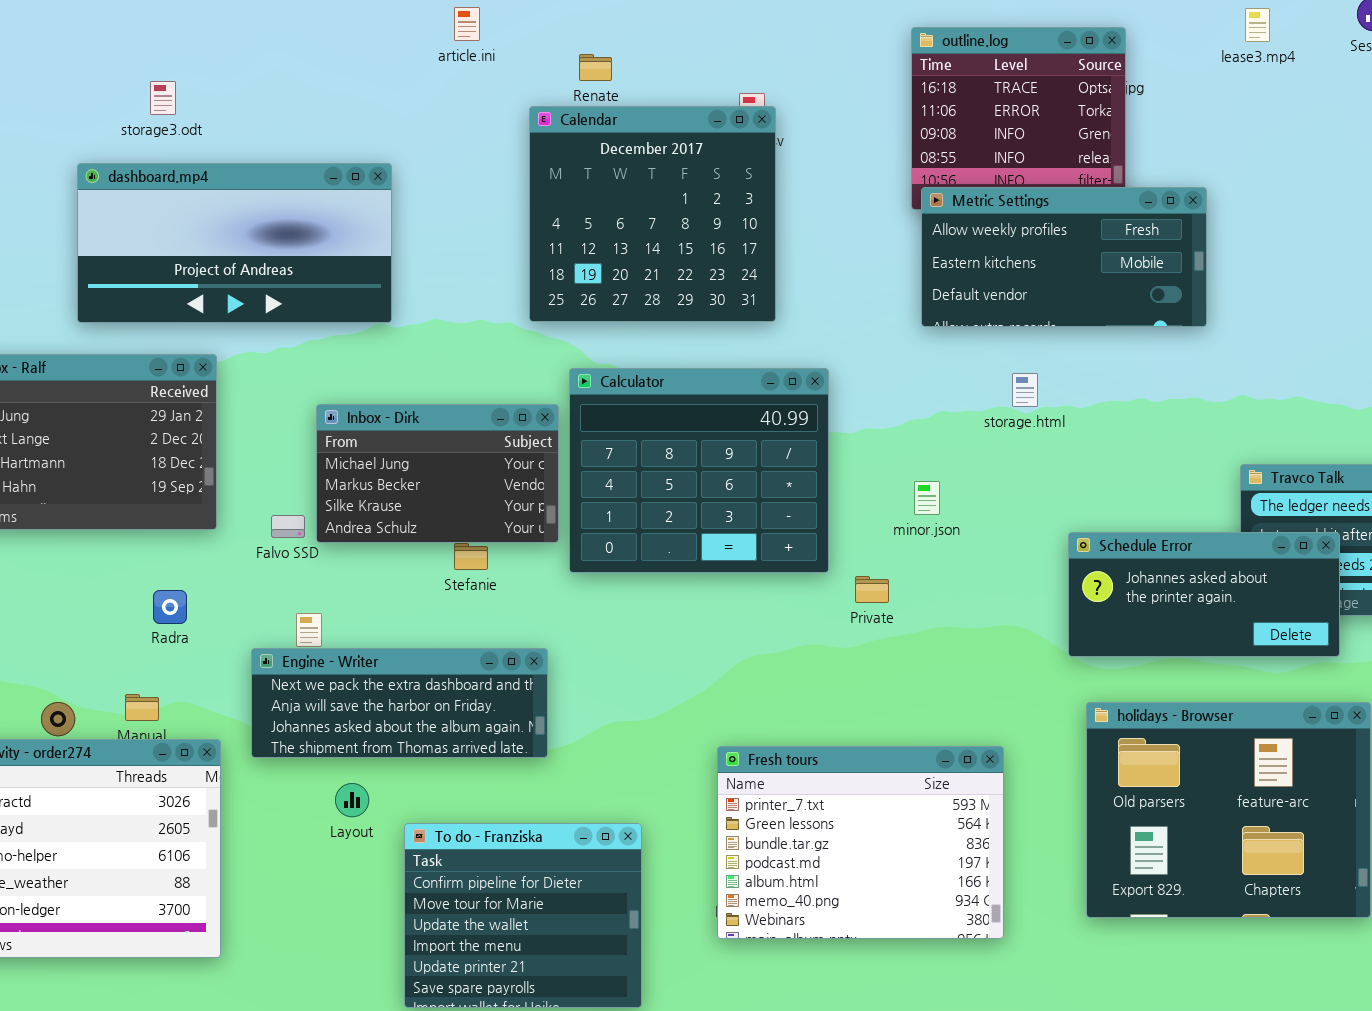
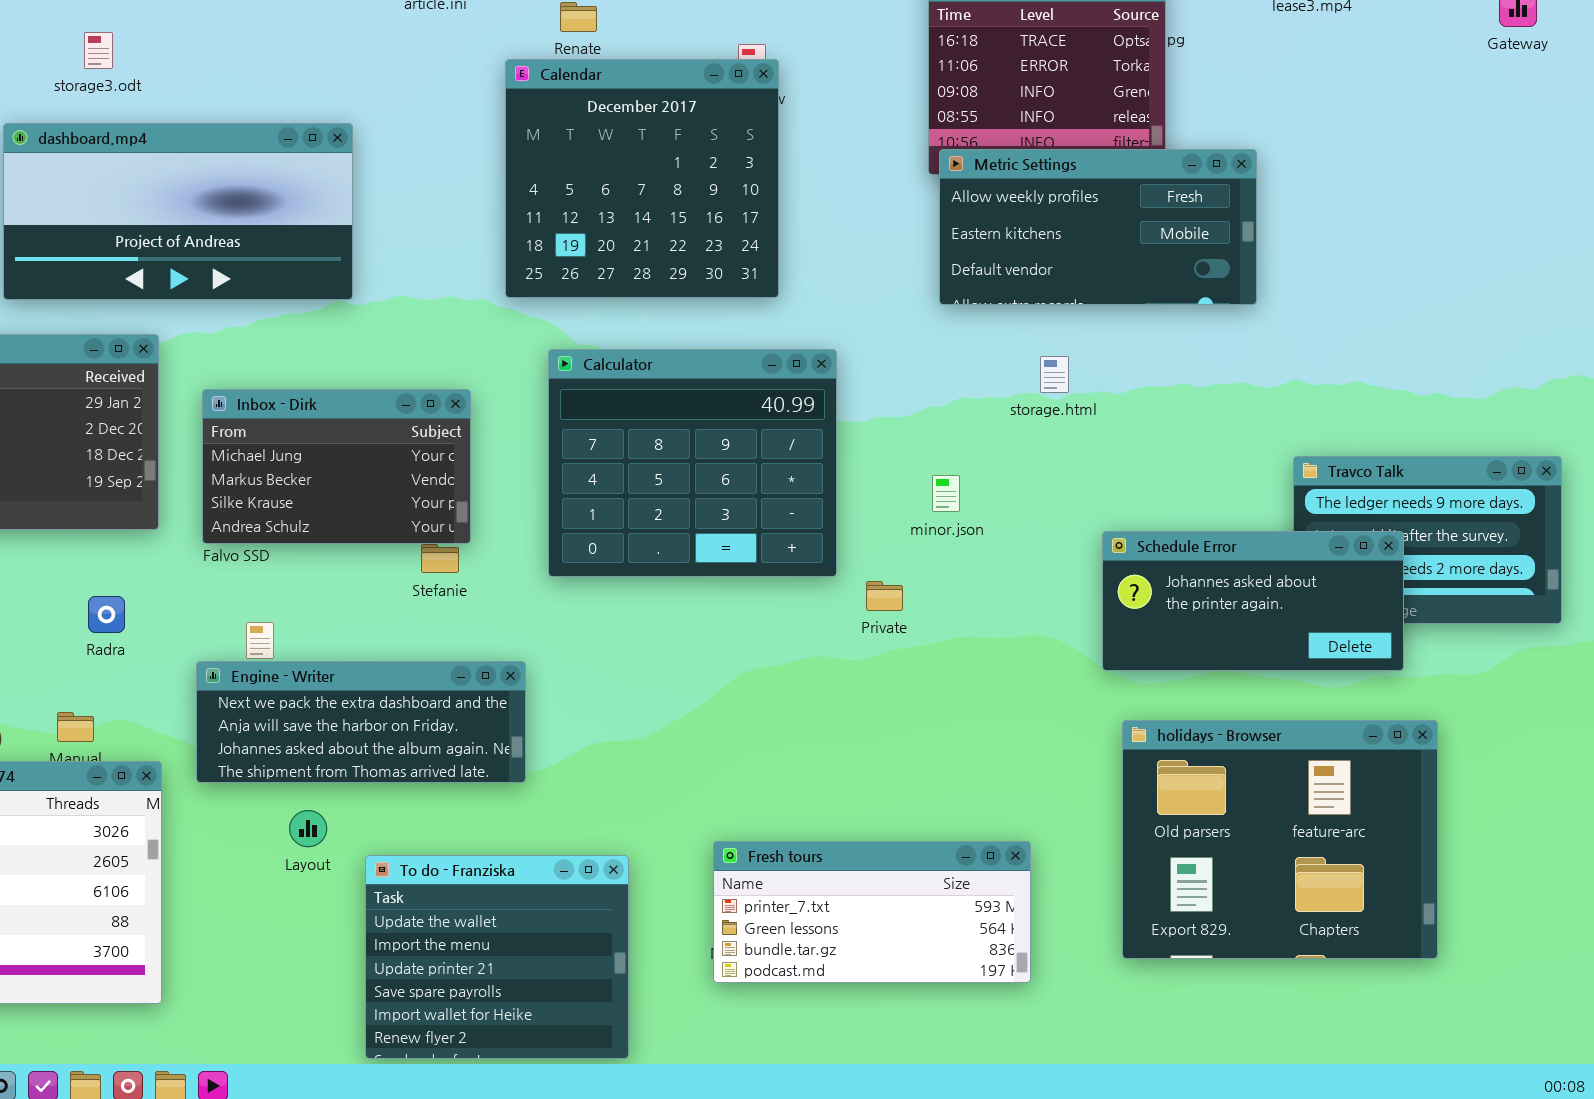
Inbox - Dirk: [316,404,559,543] -> [202,389,471,544], moved
Fresh tours: [717,746,1004,939] -> [713,841,1031,983], resized
To do - Franziska: [404,823,642,1008] -> [365,855,629,1059], scrolled down 2 rows

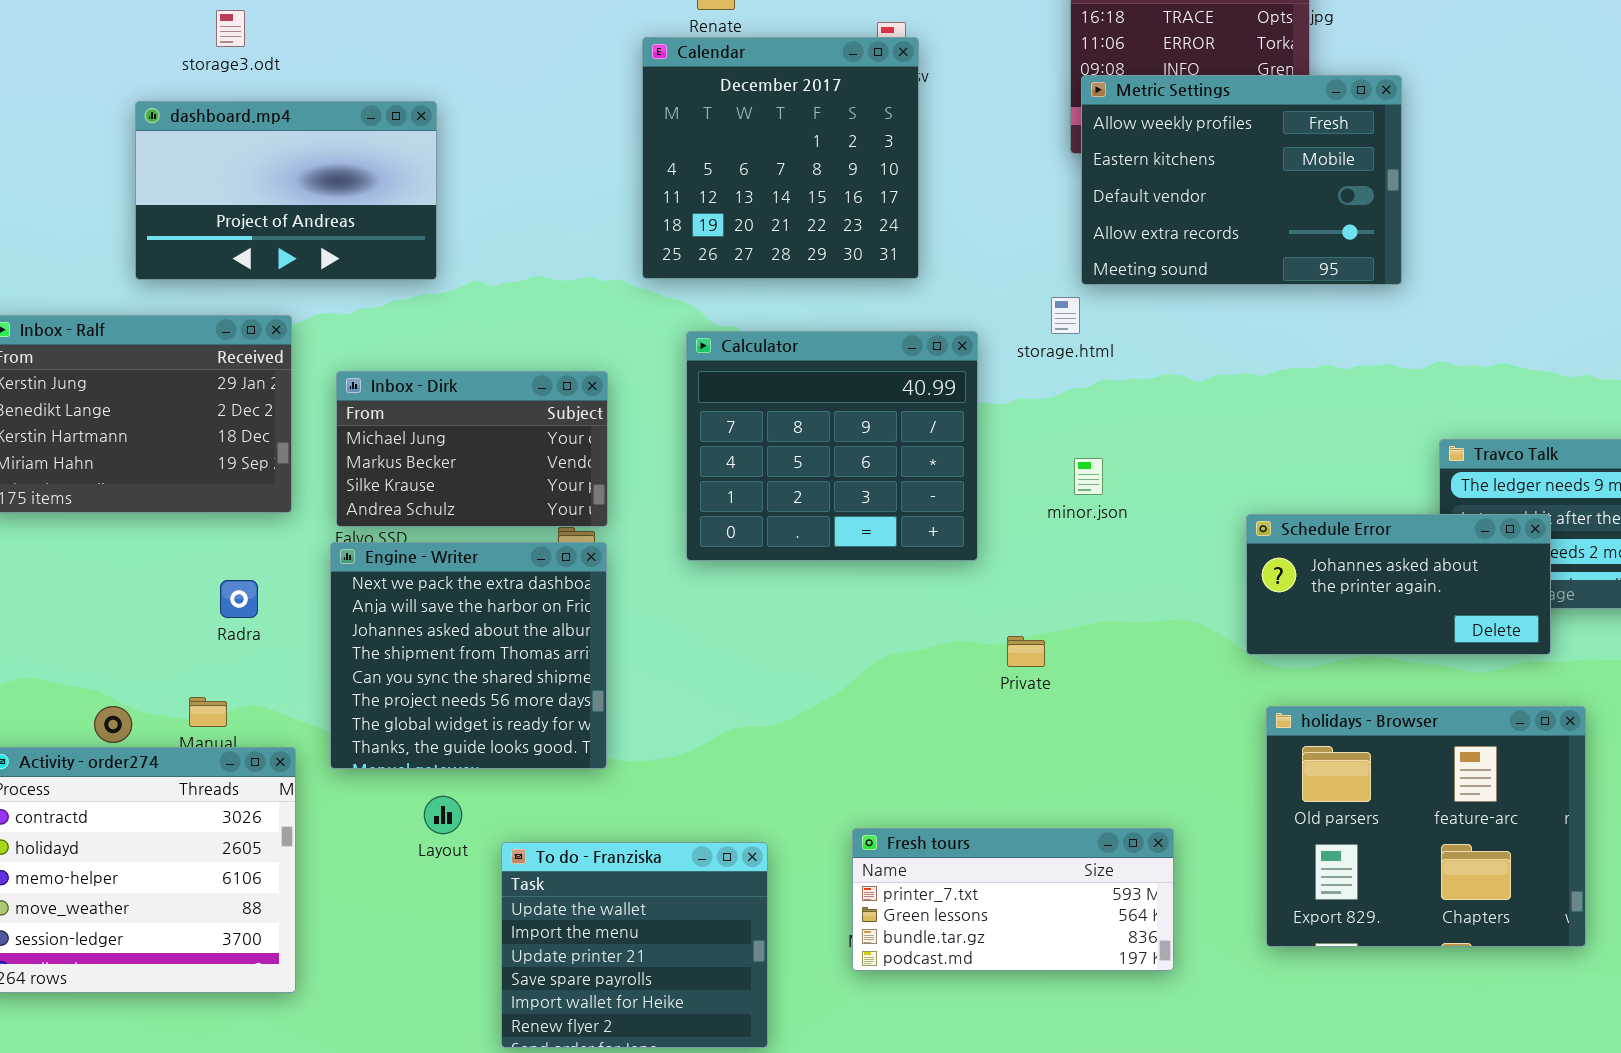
dashboard.mp4: [3,123,353,300] -> [135,101,437,280], resized
Metric Settings: [939,149,1257,305] -> [1081,75,1402,285], resized
storage.html: [1040,356,1069,393] -> [1051,297,1080,334], moved
Private: [866,581,903,611] -> [1007,636,1045,667], moved
Engine - Writer: [196,661,526,783] -> [330,542,607,769], resized

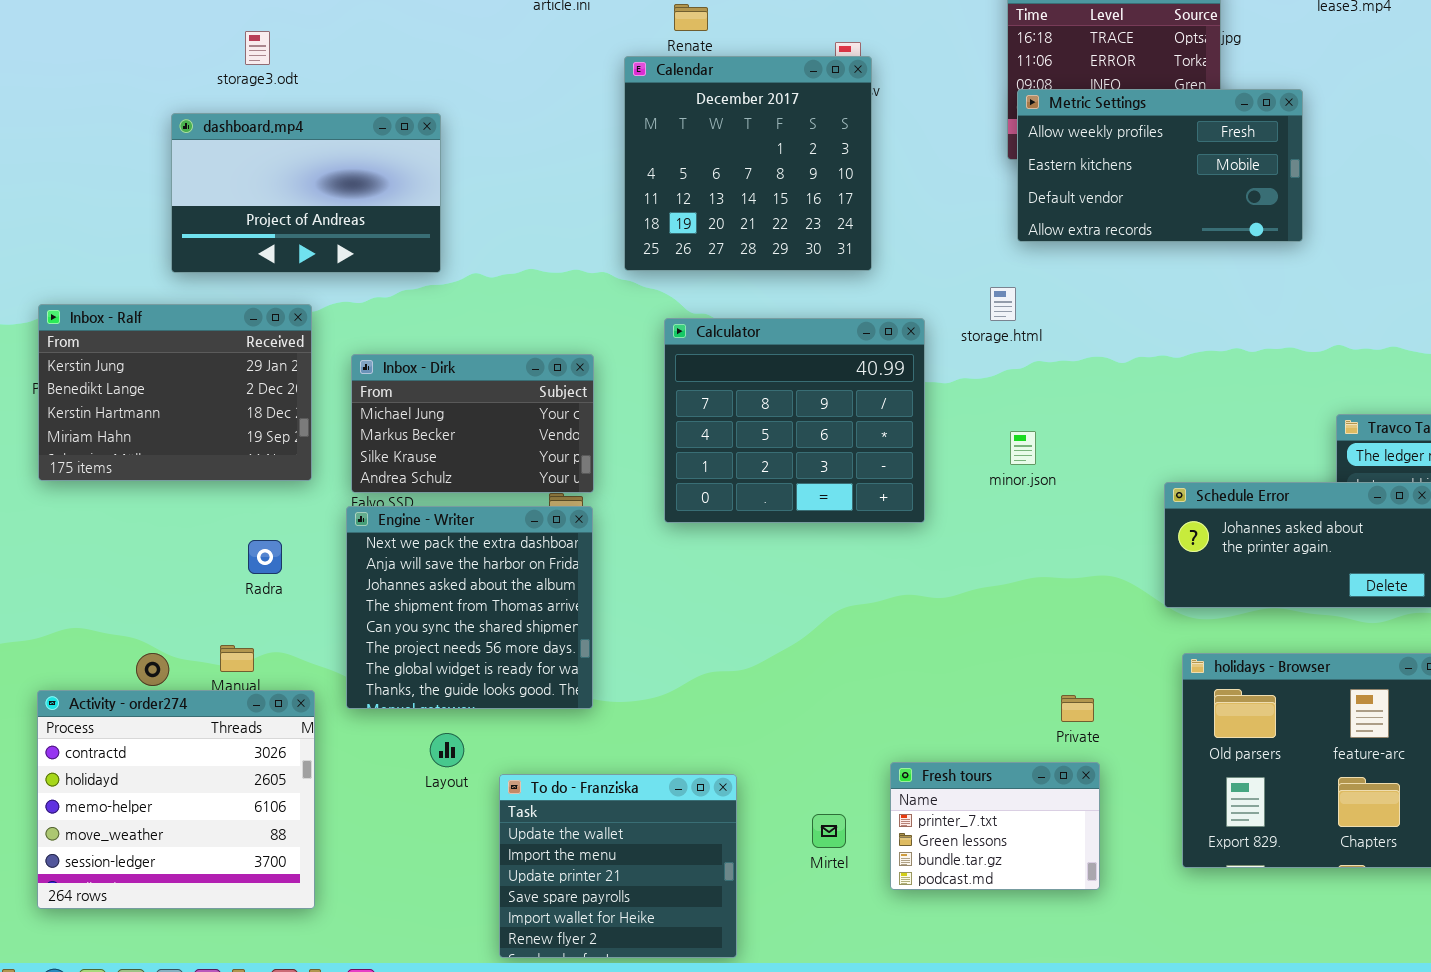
Metric Settings: [1081,75,1402,285] -> [1017,89,1303,242], resized
Private: [1007,636,1045,667] -> [1061,695,1094,722], moved
Fresh tours: [852,828,1174,971] -> [890,762,1100,890], resized

